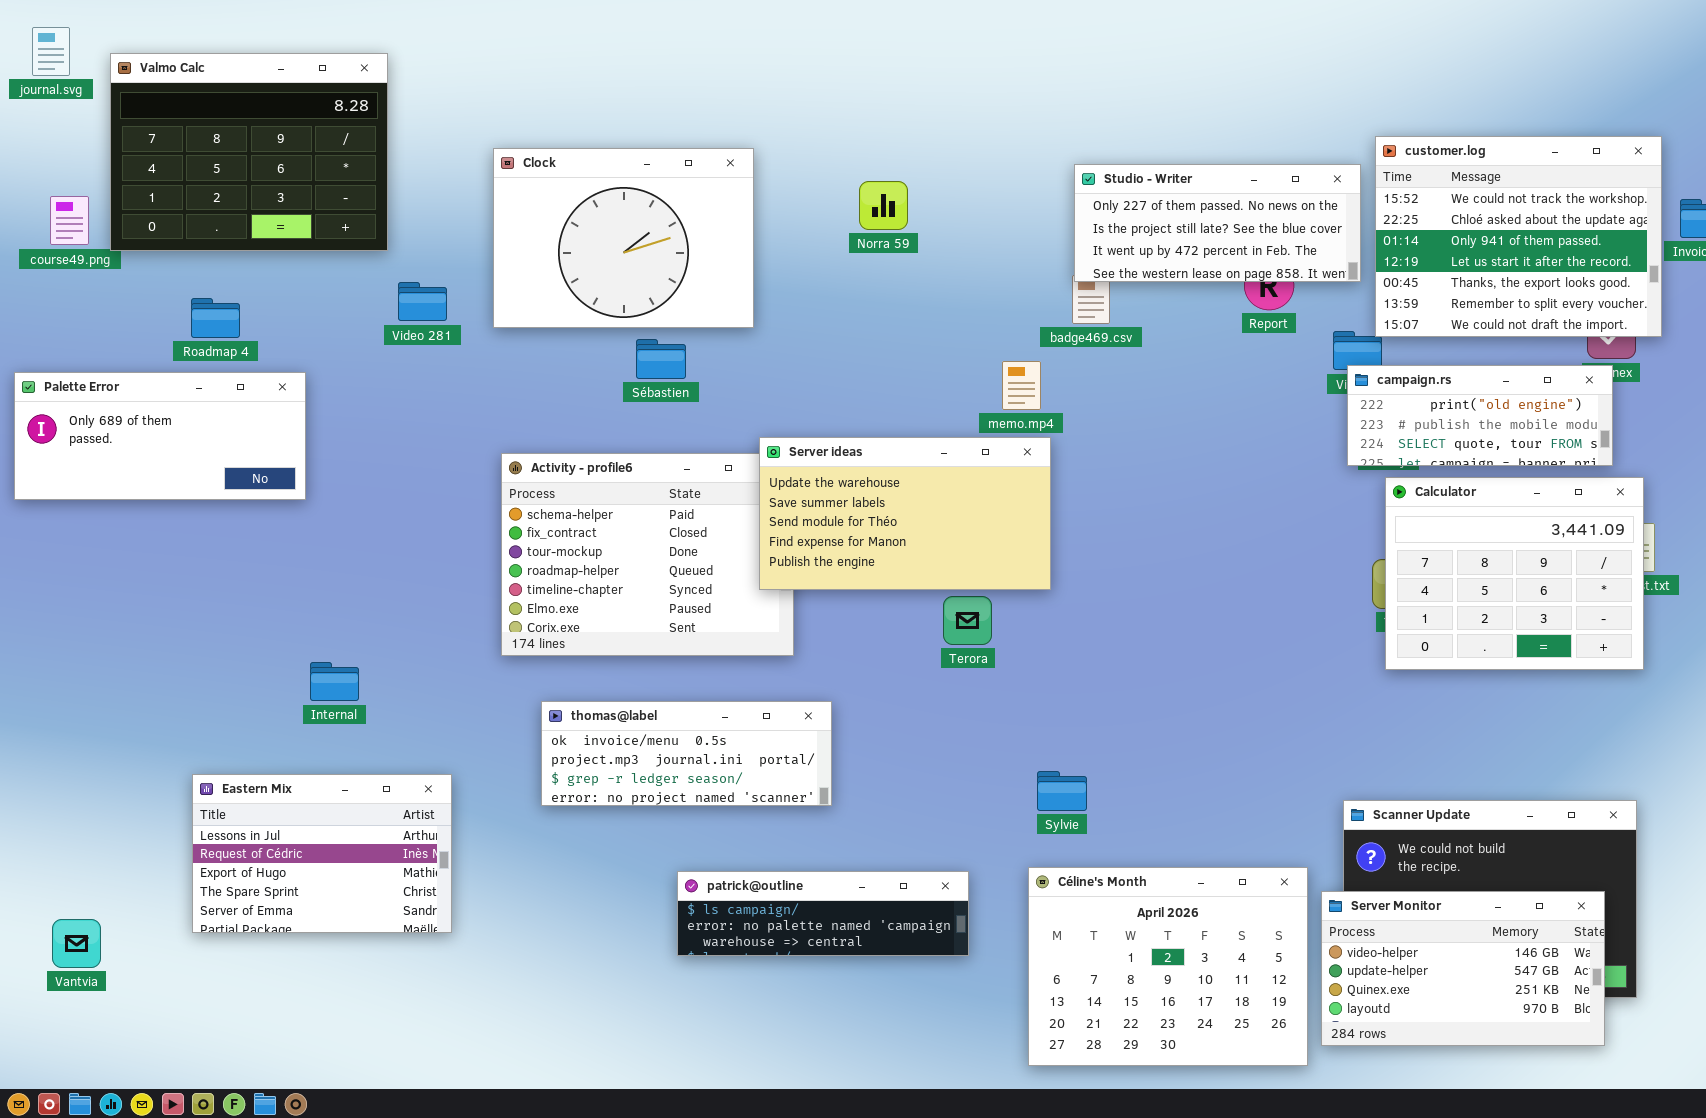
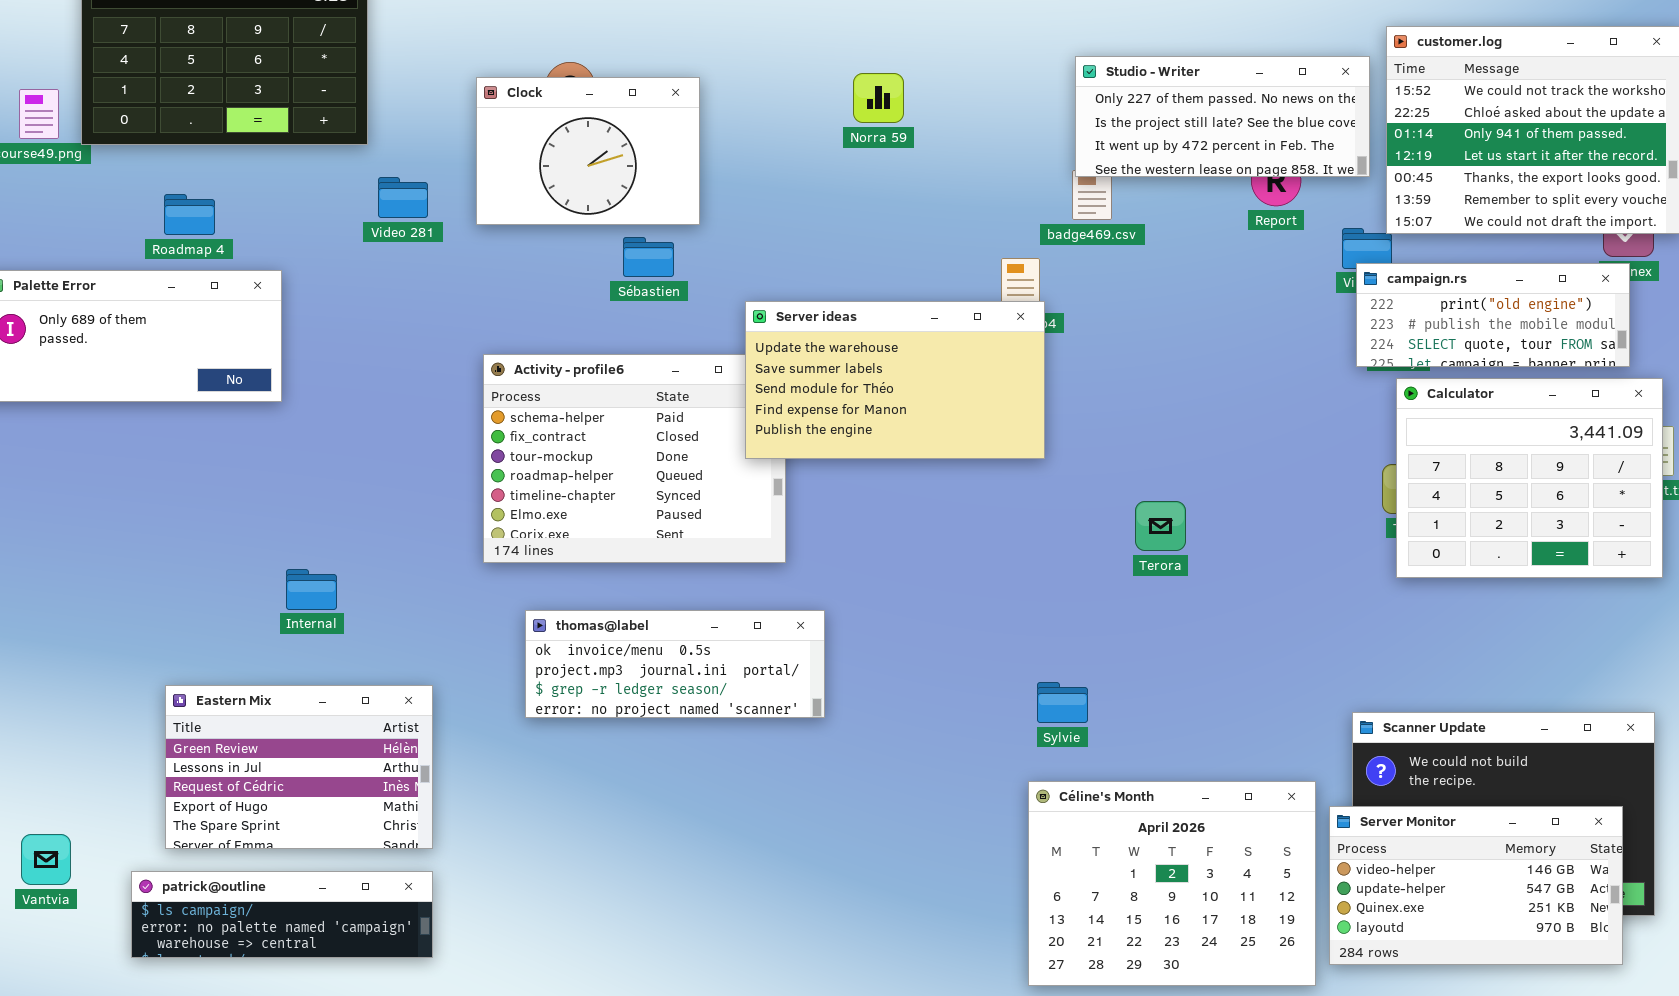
Clock: [493,148,754,328] -> [476,77,700,225], resized
Server ideas: [759,437,1051,590] -> [745,301,1045,459], moved
Terora: [943,596,992,645] -> [1135,501,1186,551], moved
Eastern Mix: [192,774,452,933] -> [165,685,433,849], scrolled up 1 row
patrick@outline: [677,871,969,956] -> [131,871,433,958], moved

